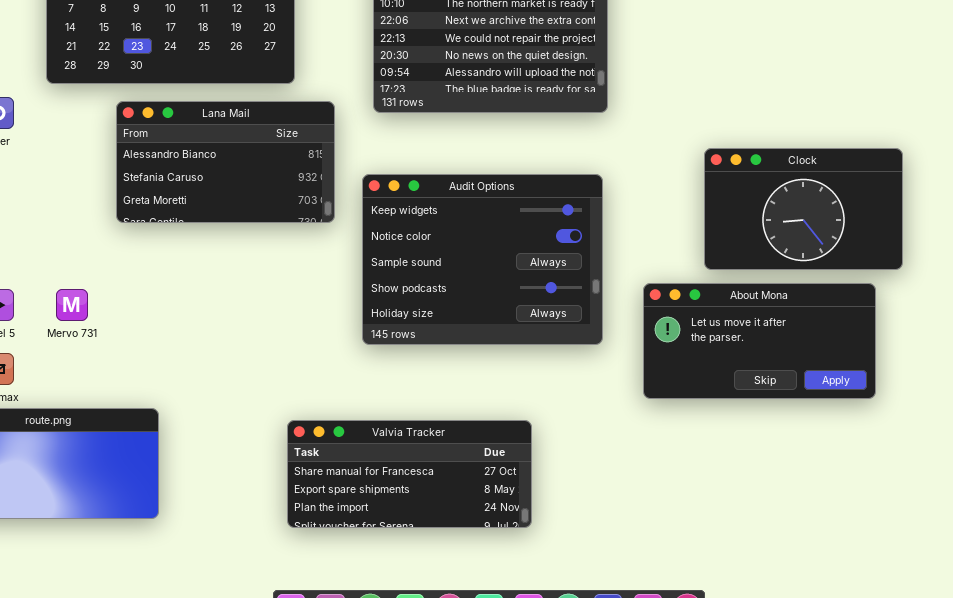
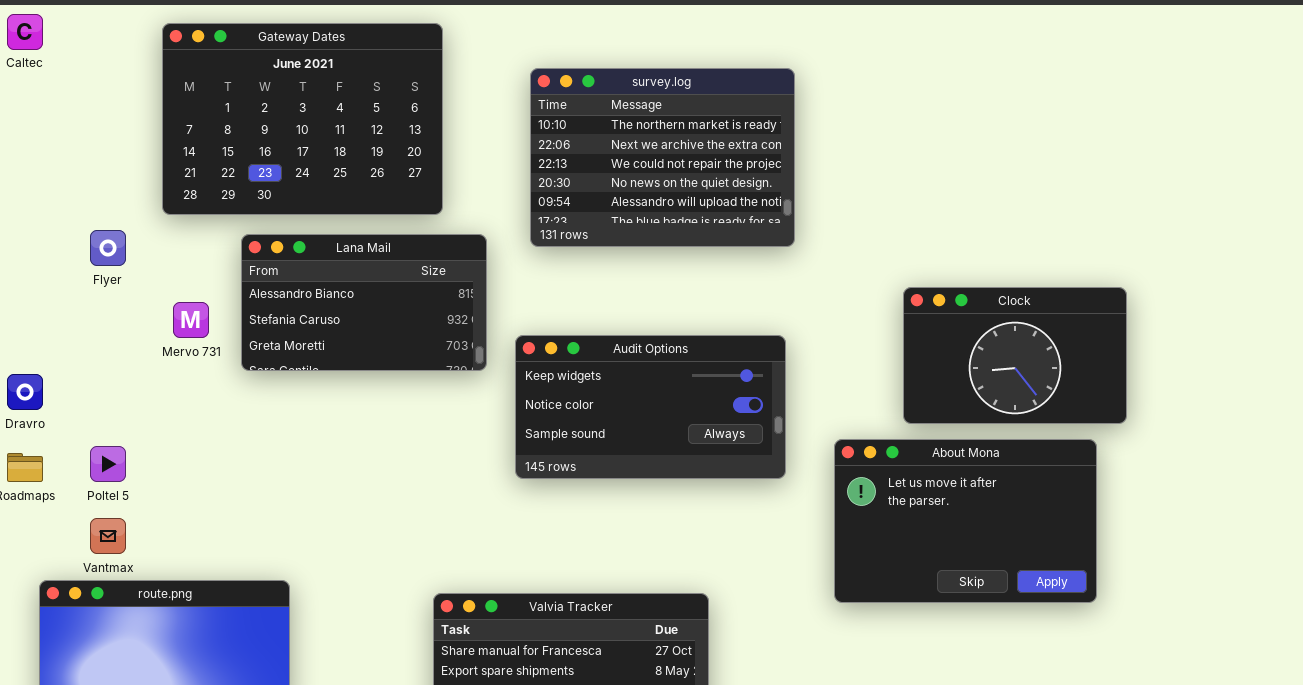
Audit Options: [362,174,603,345] -> [515,335,786,479], moved, resized
About Mona: [643,283,876,399] -> [834,439,1097,603], resized
Mervo 731: [56,289,88,321] -> [173,302,209,338], moved

